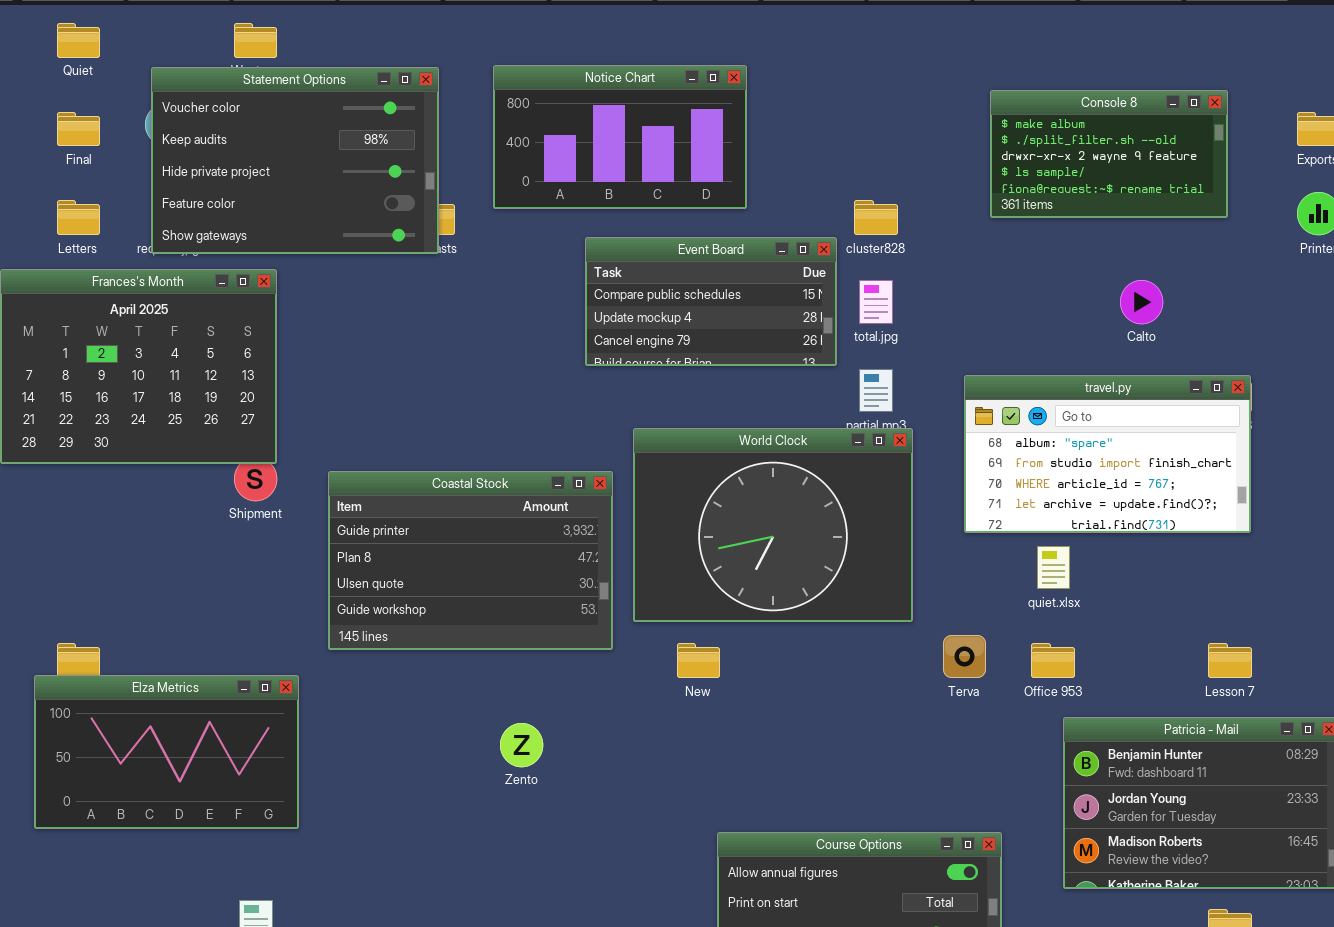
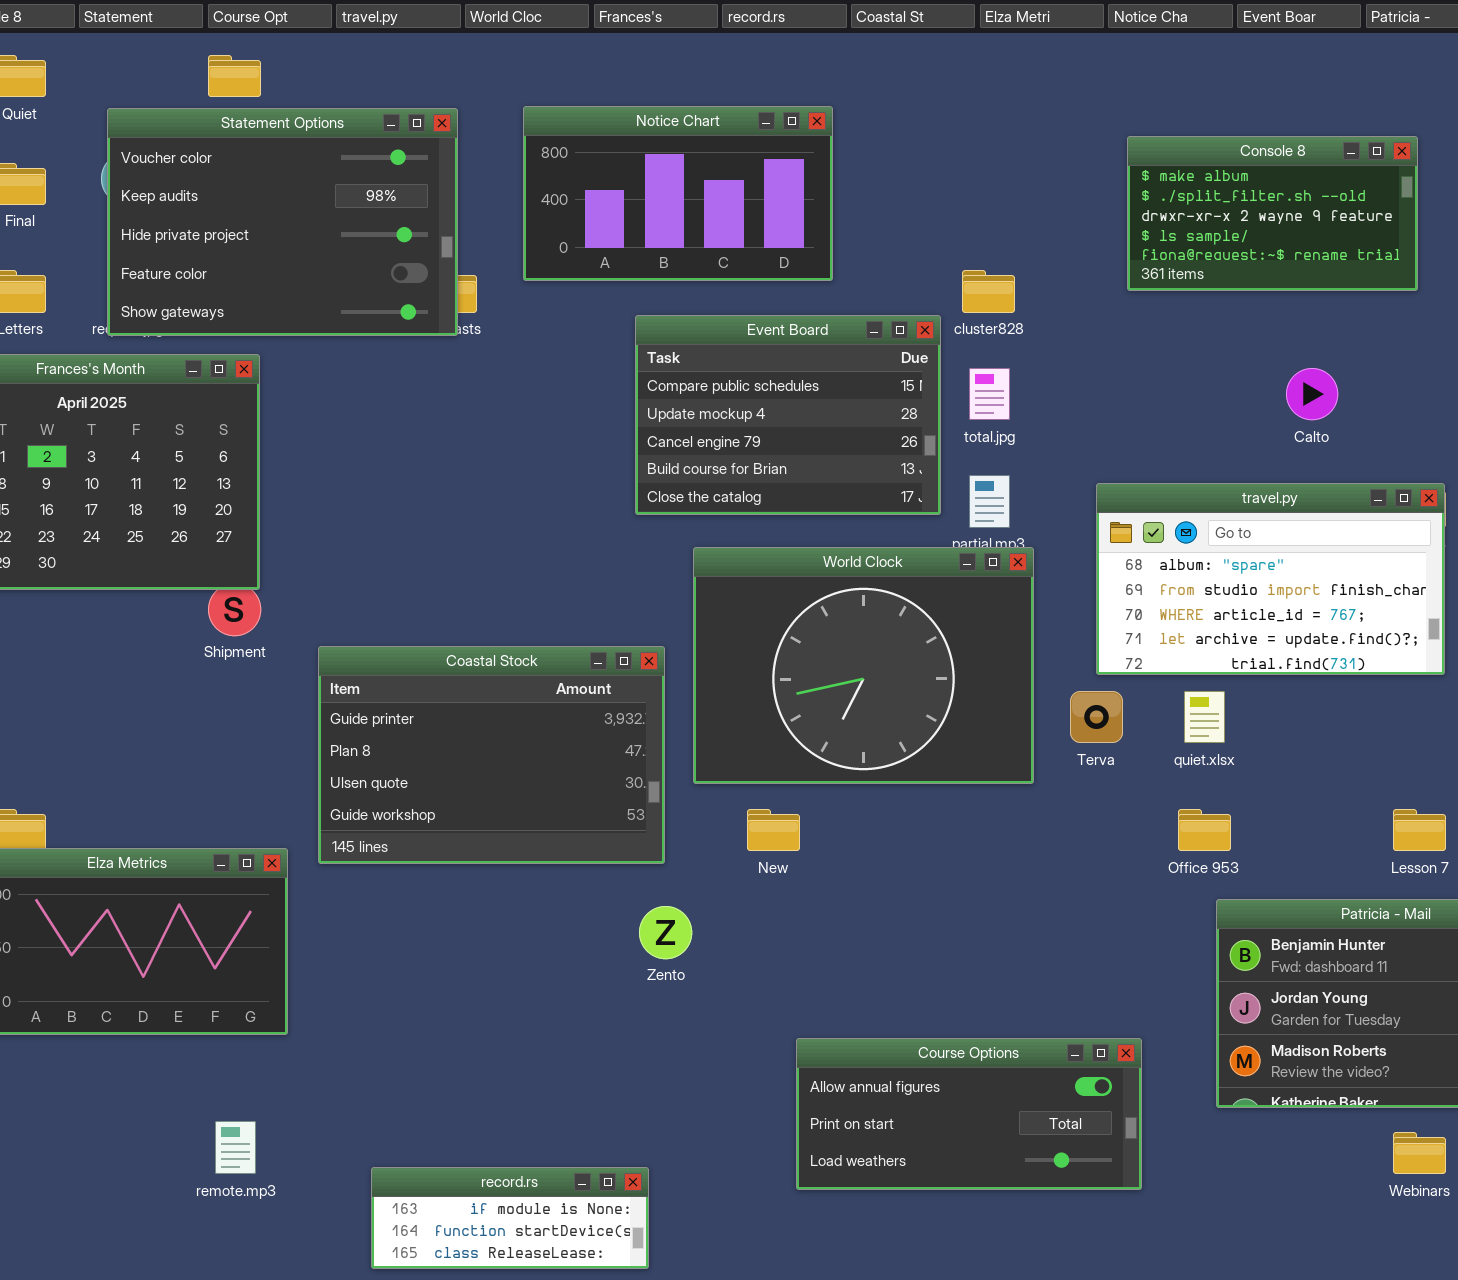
Event Board: [585,237,837,366] -> [635,315,941,515], resized
Coastal Stock: [328,471,613,650] -> [318,646,665,864], moved
Terva: [943,635,986,678] -> [1070,691,1123,743], moved
Zento: [500,723,543,767] -> [639,906,692,959], moved

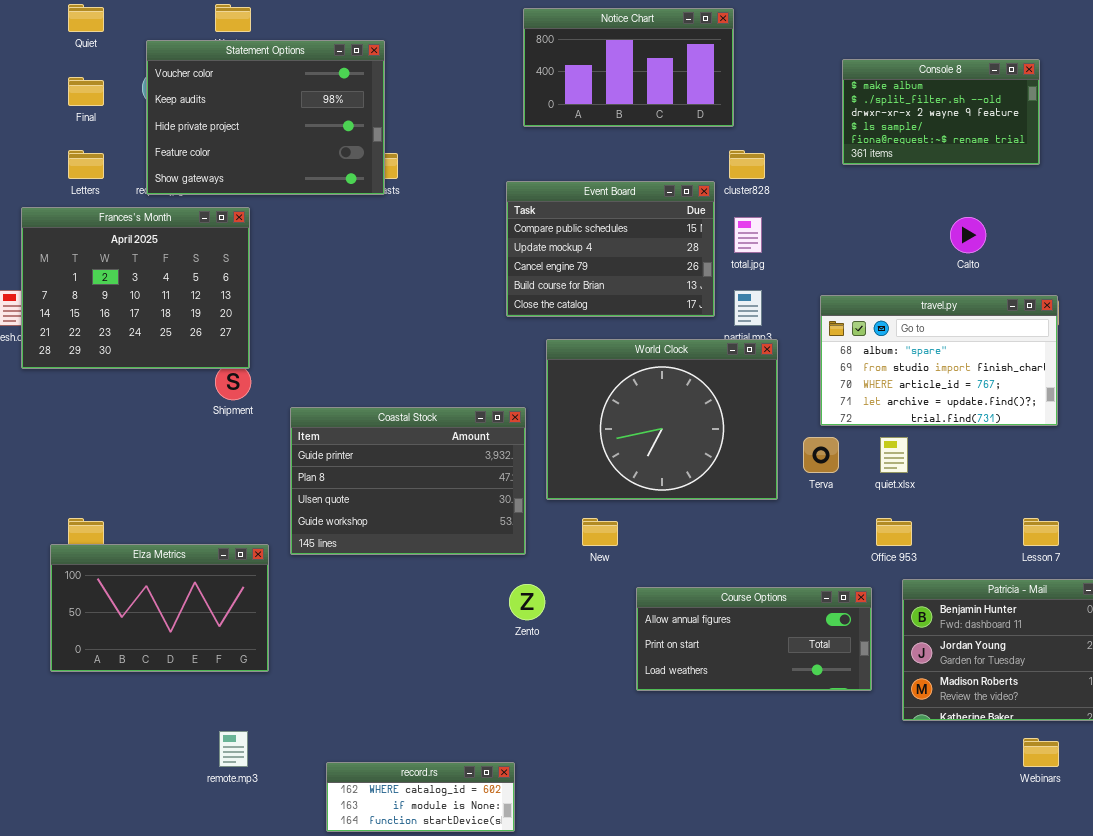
Notice Chart: [523,106,833,281] -> [523,8,734,127], moved
Course Options: [796,1038,1142,1190] -> [636,587,872,691], moved
record.rs: [371,1167,649,1269] -> [326,762,515,832], scrolled up 1 row

